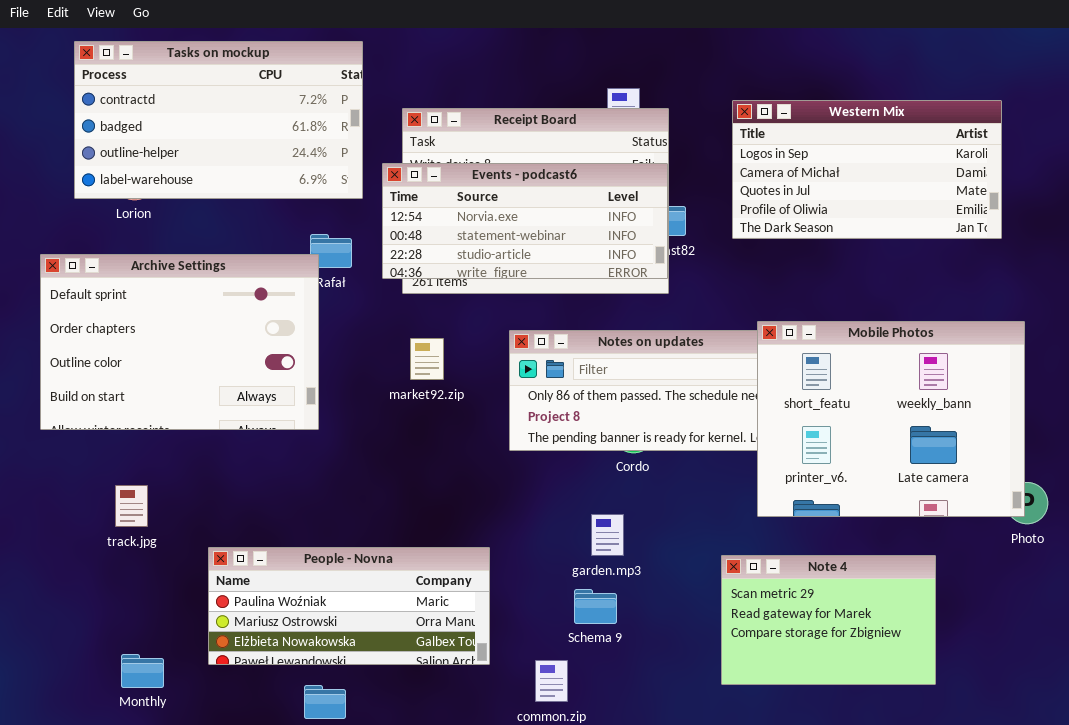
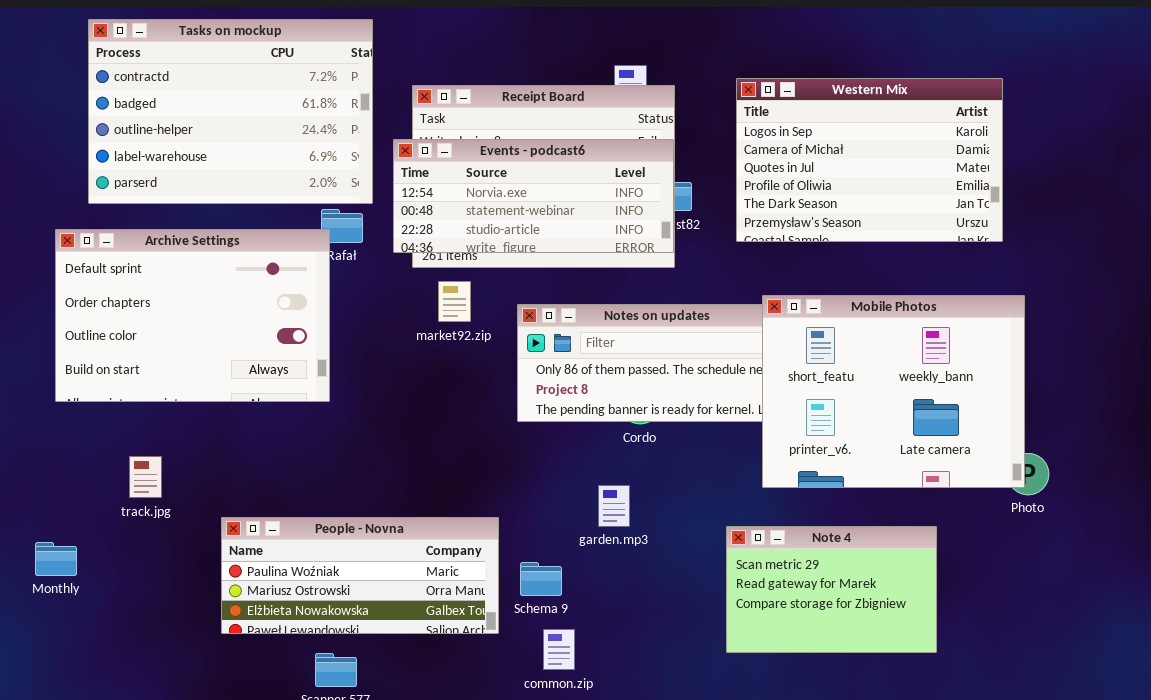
Tasks on mockup: [74,41,363,199] -> [88,19,373,204], resized
Western Mix: [732,100,1002,239] -> [736,78,1003,242], resized
market92.zip: [410,338,444,380] -> [438,281,471,322], moved
Schema 9: [574,589,617,624] -> [520,562,562,596], moved
Monthly: [121,654,164,688] -> [35,542,77,576], moved

